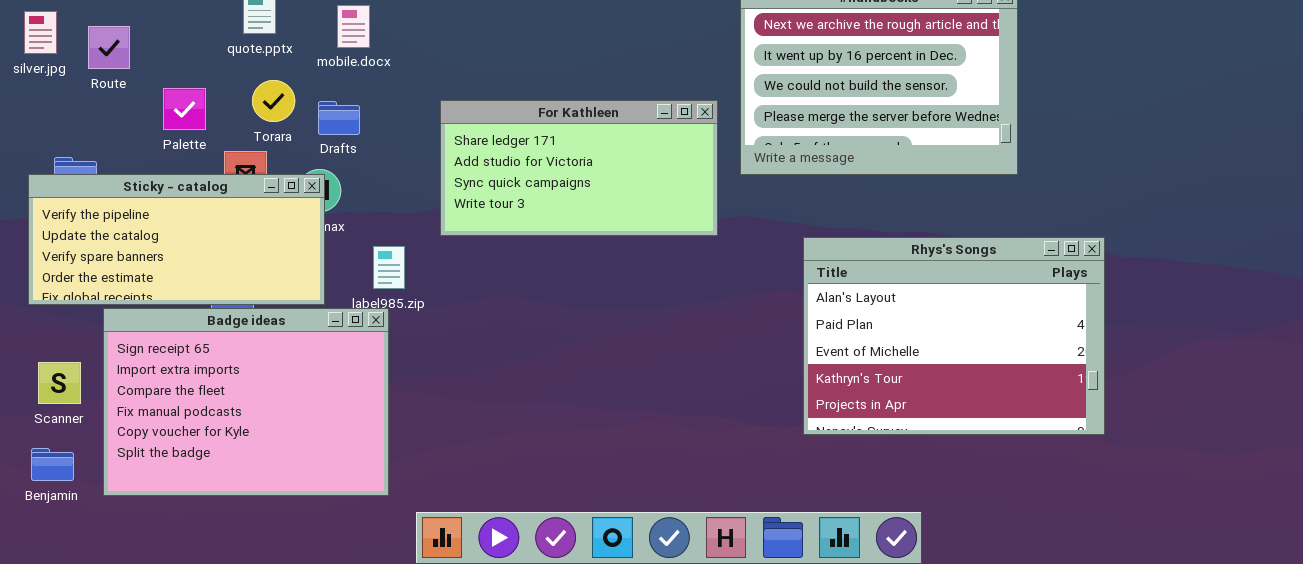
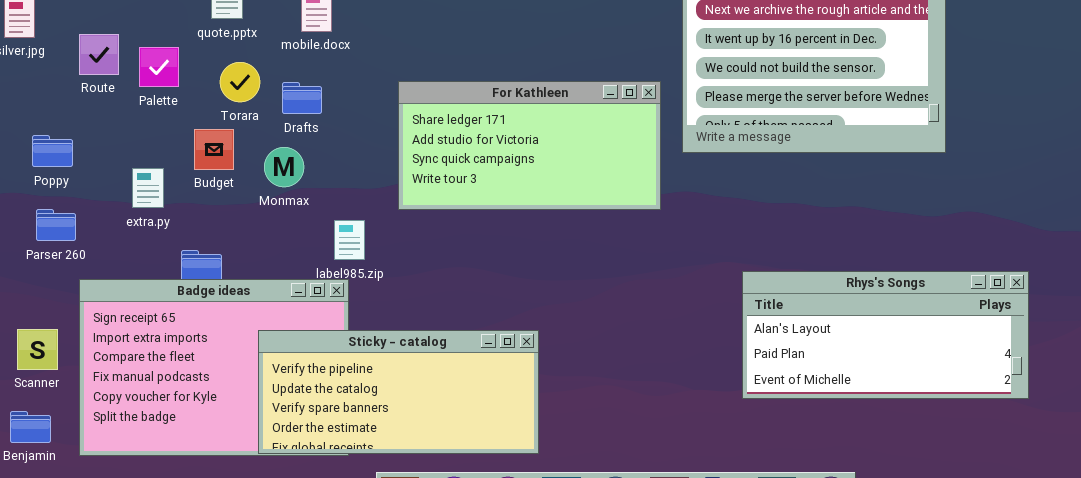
Route: [88,26,130,69] -> [79,34,119,75], moved
Palette: [163,88,206,130] -> [139,47,179,87], moved
Sticky - catalog: [28,174,325,305] -> [258,330,539,454], moved
Rhys's Songs: [803,237,1105,435] -> [742,271,1029,399], resized

